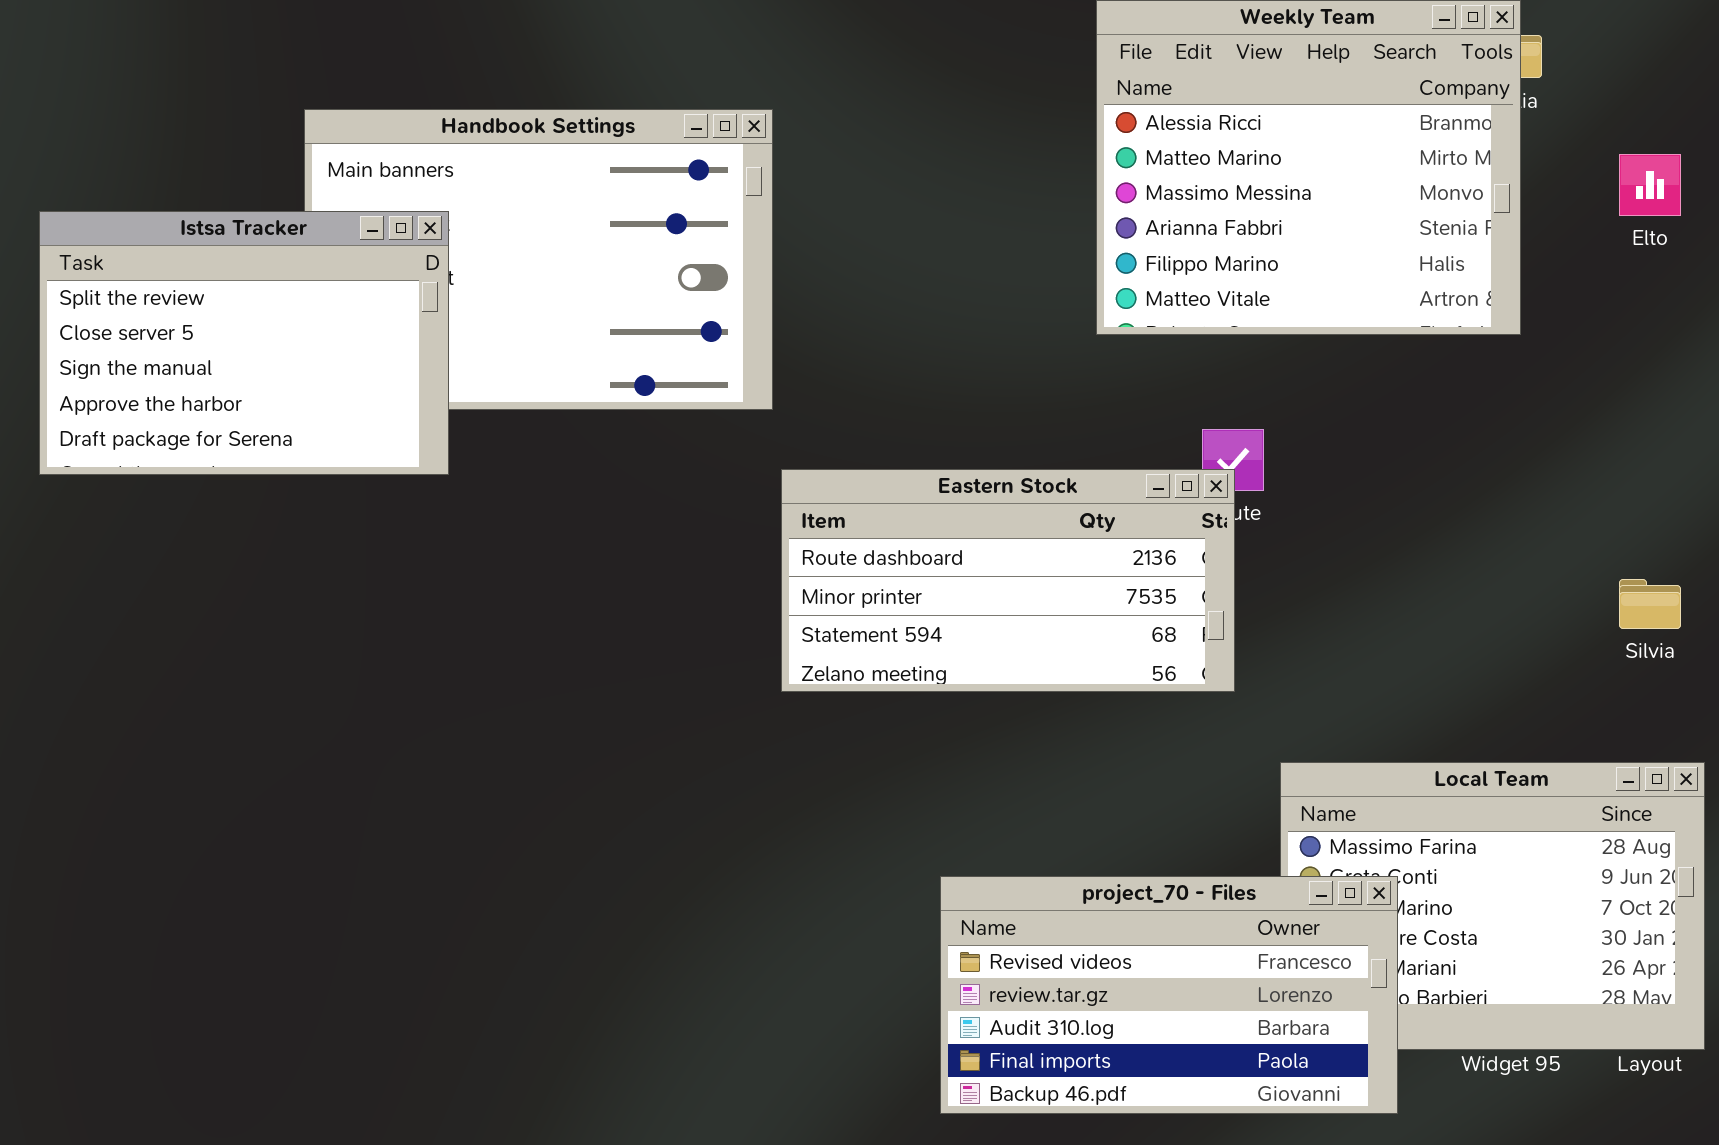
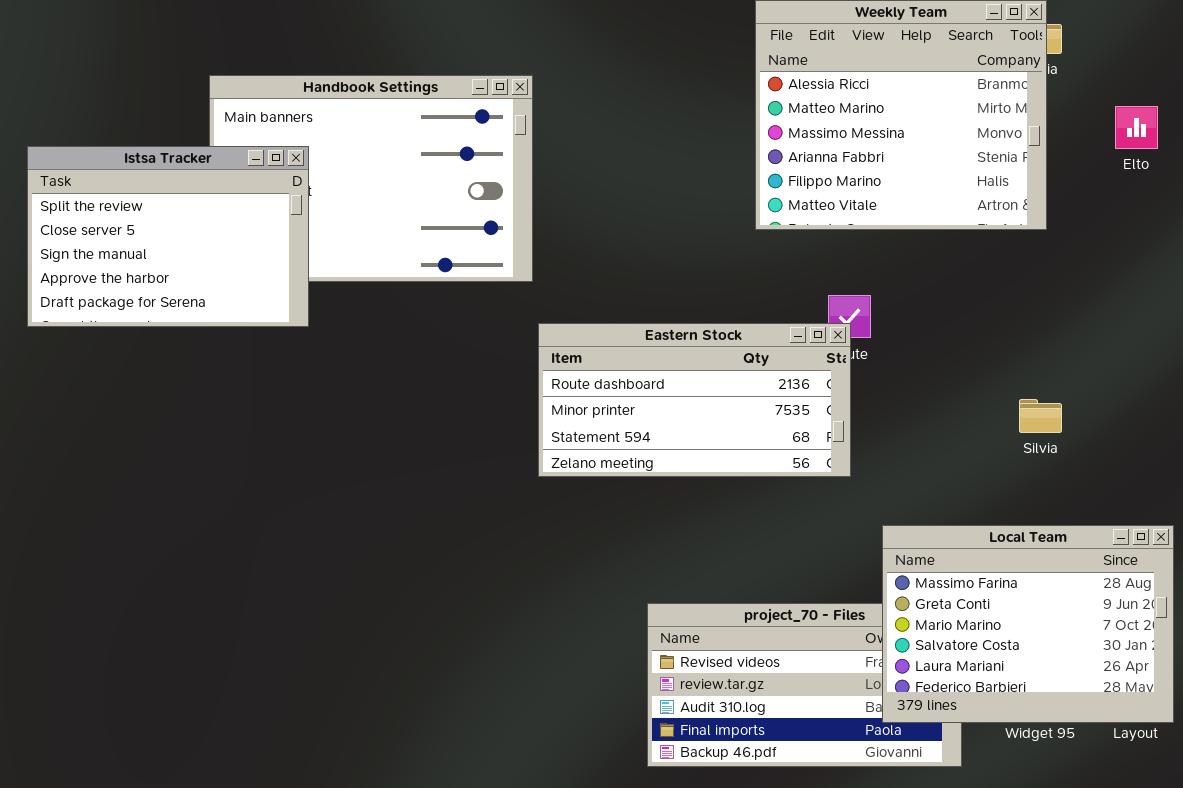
Silvia: [1619,579,1681,629] -> [1019,399,1062,433], moved
Local Team: [1280,762,1705,1050] -> [882,525,1174,723], raised

